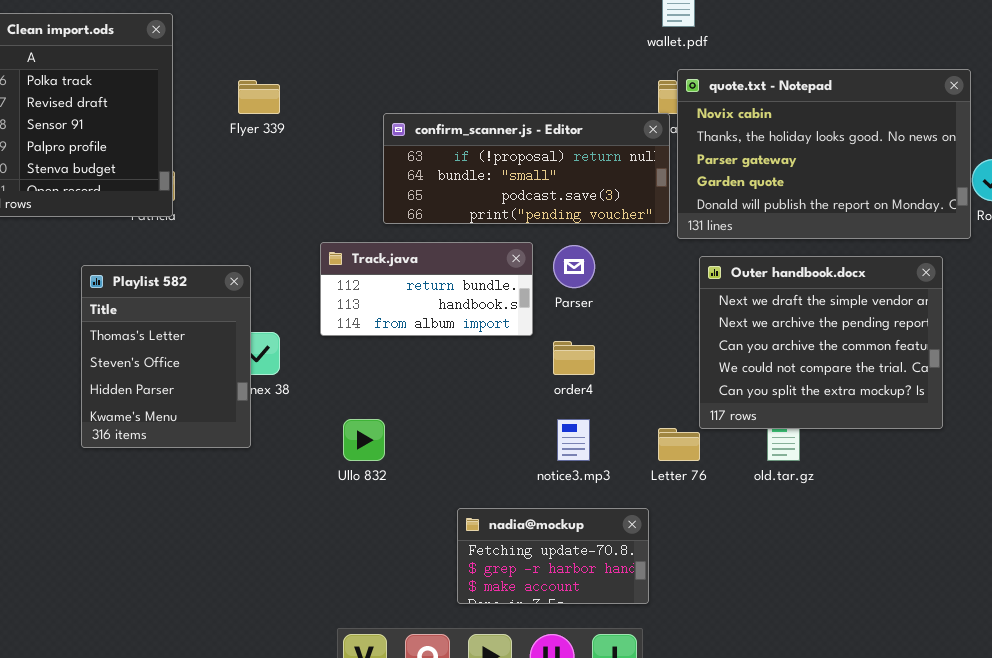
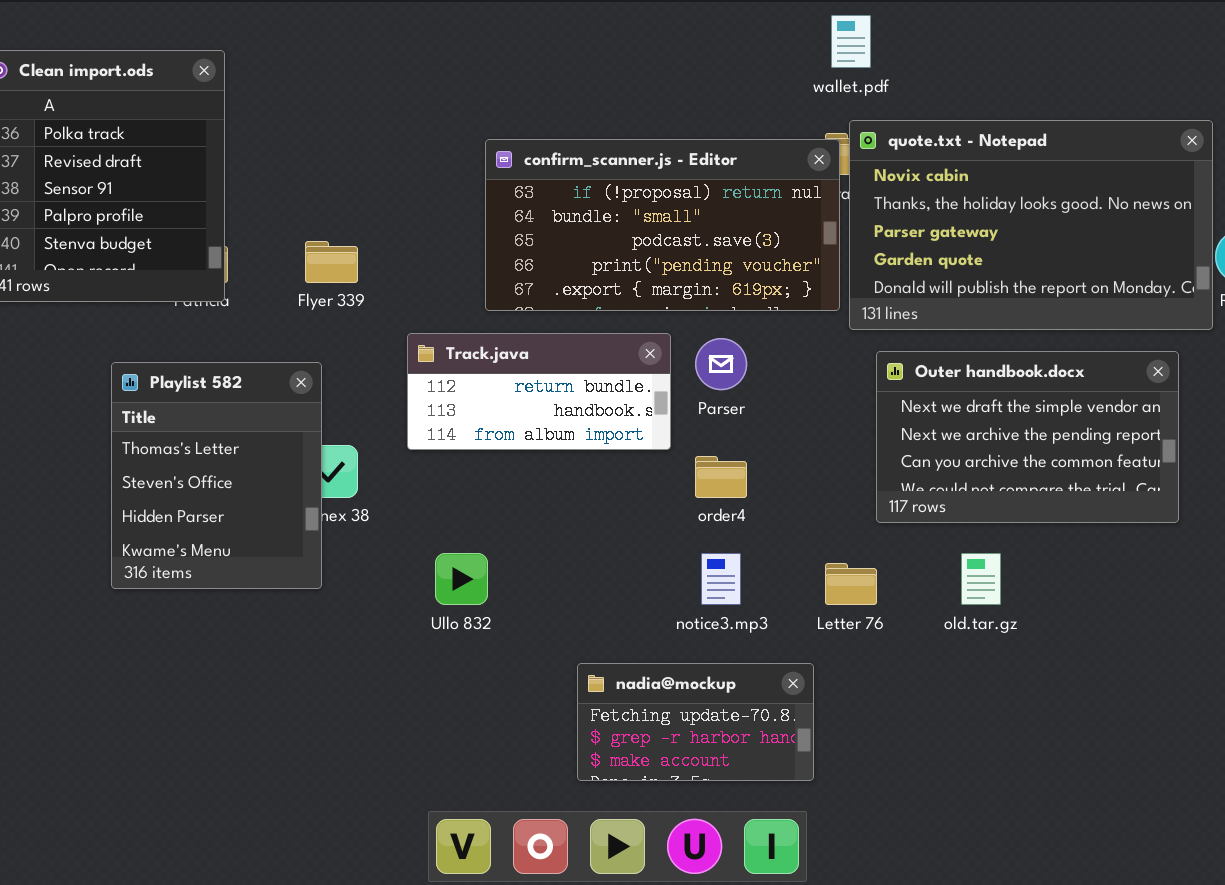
Flyer 339: [238,80,280,114] -> [305,241,358,283], moved
confirm_scanner.js - Editor: [383,113,670,224] -> [485,139,840,311], resized
Outer handbook.docx: [699,256,943,429] -> [876,351,1179,523], resized

